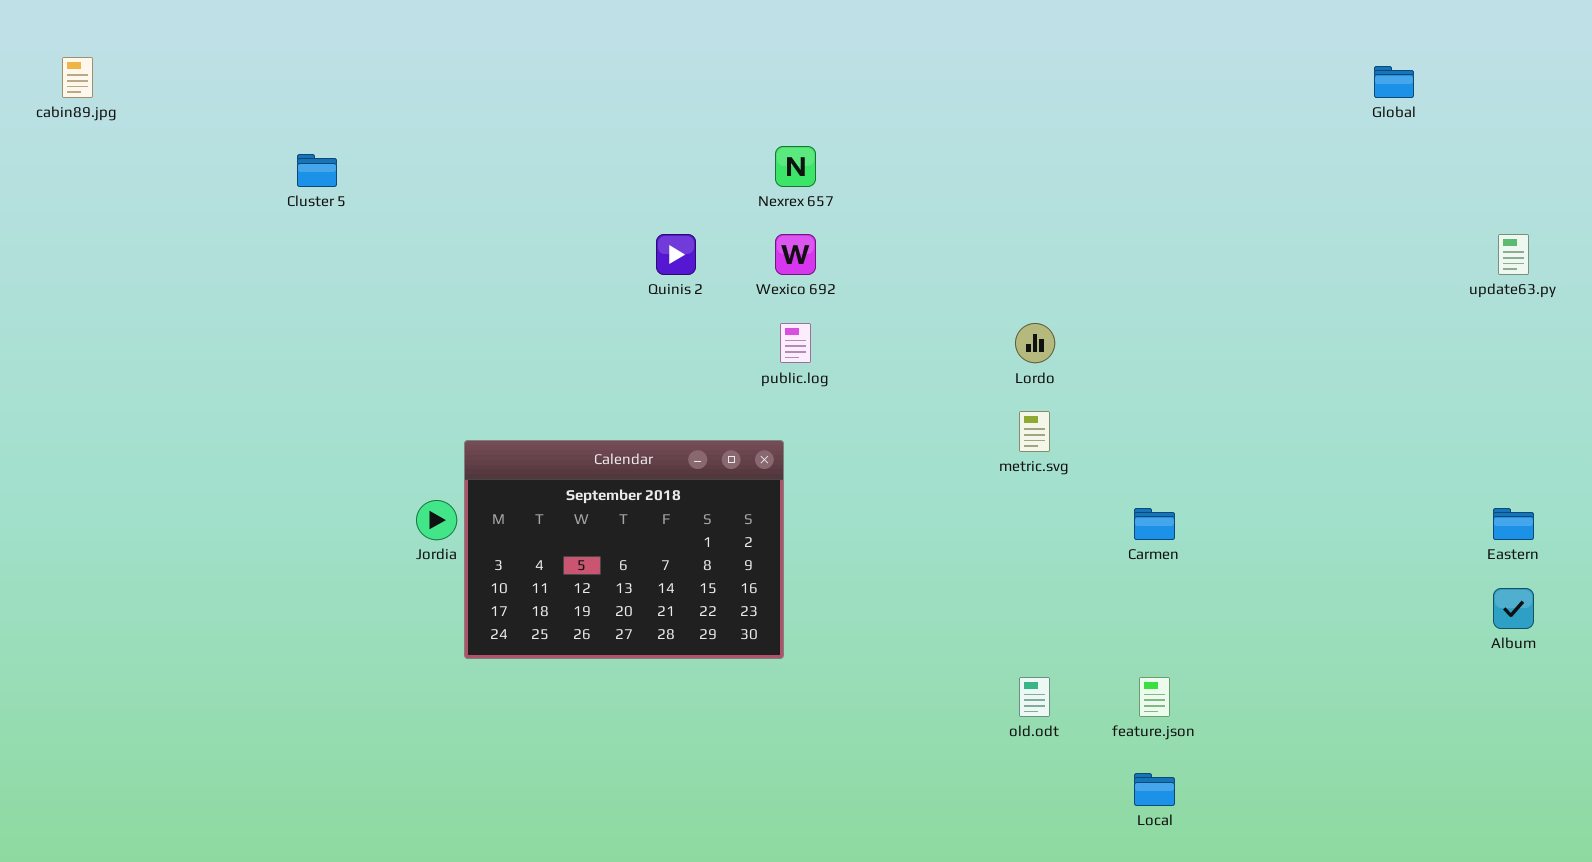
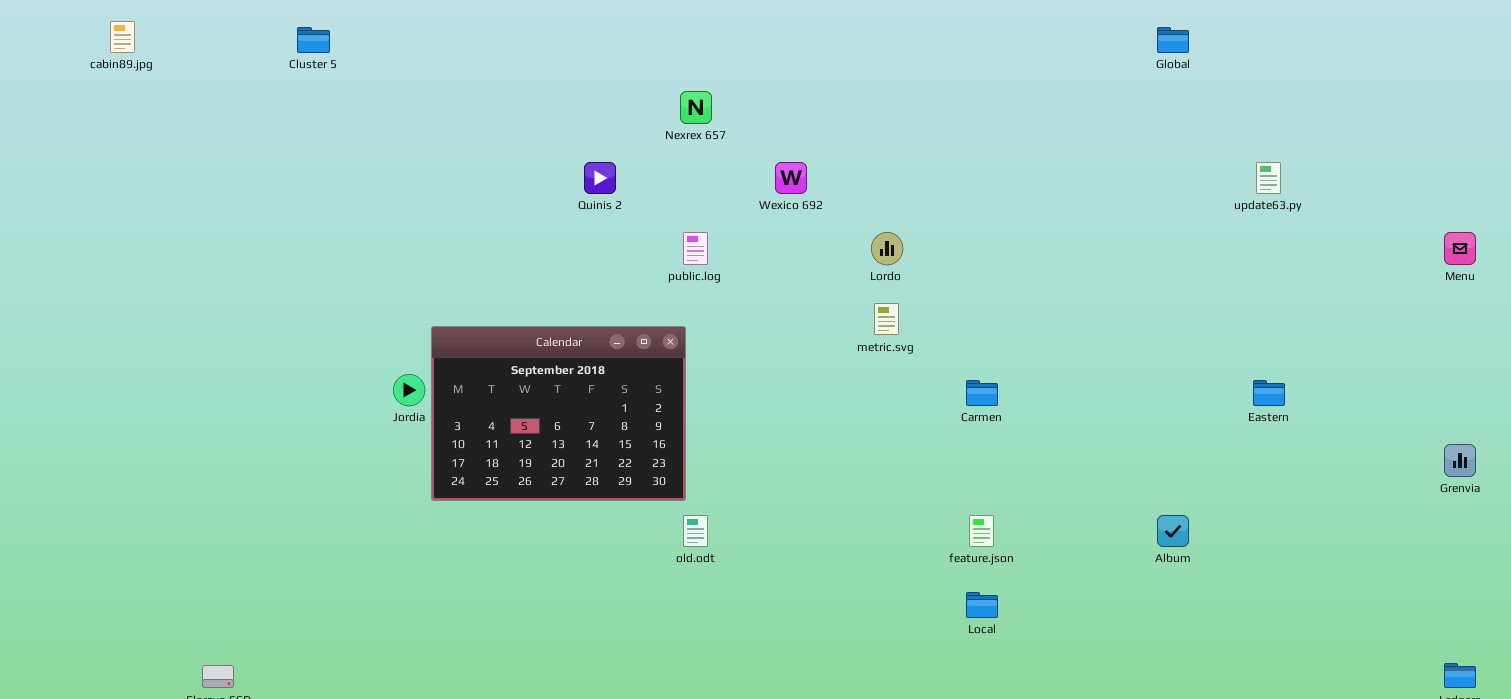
Cluster 5: [297,154,337,187] -> [297,27,330,53], moved
Wexico 692: [775,234,816,275] -> [775,162,807,194], moved
Album: [1493,588,1534,629] -> [1157,515,1189,547], moved
old.odt: [1019,677,1050,717] -> [683,515,708,547], moved

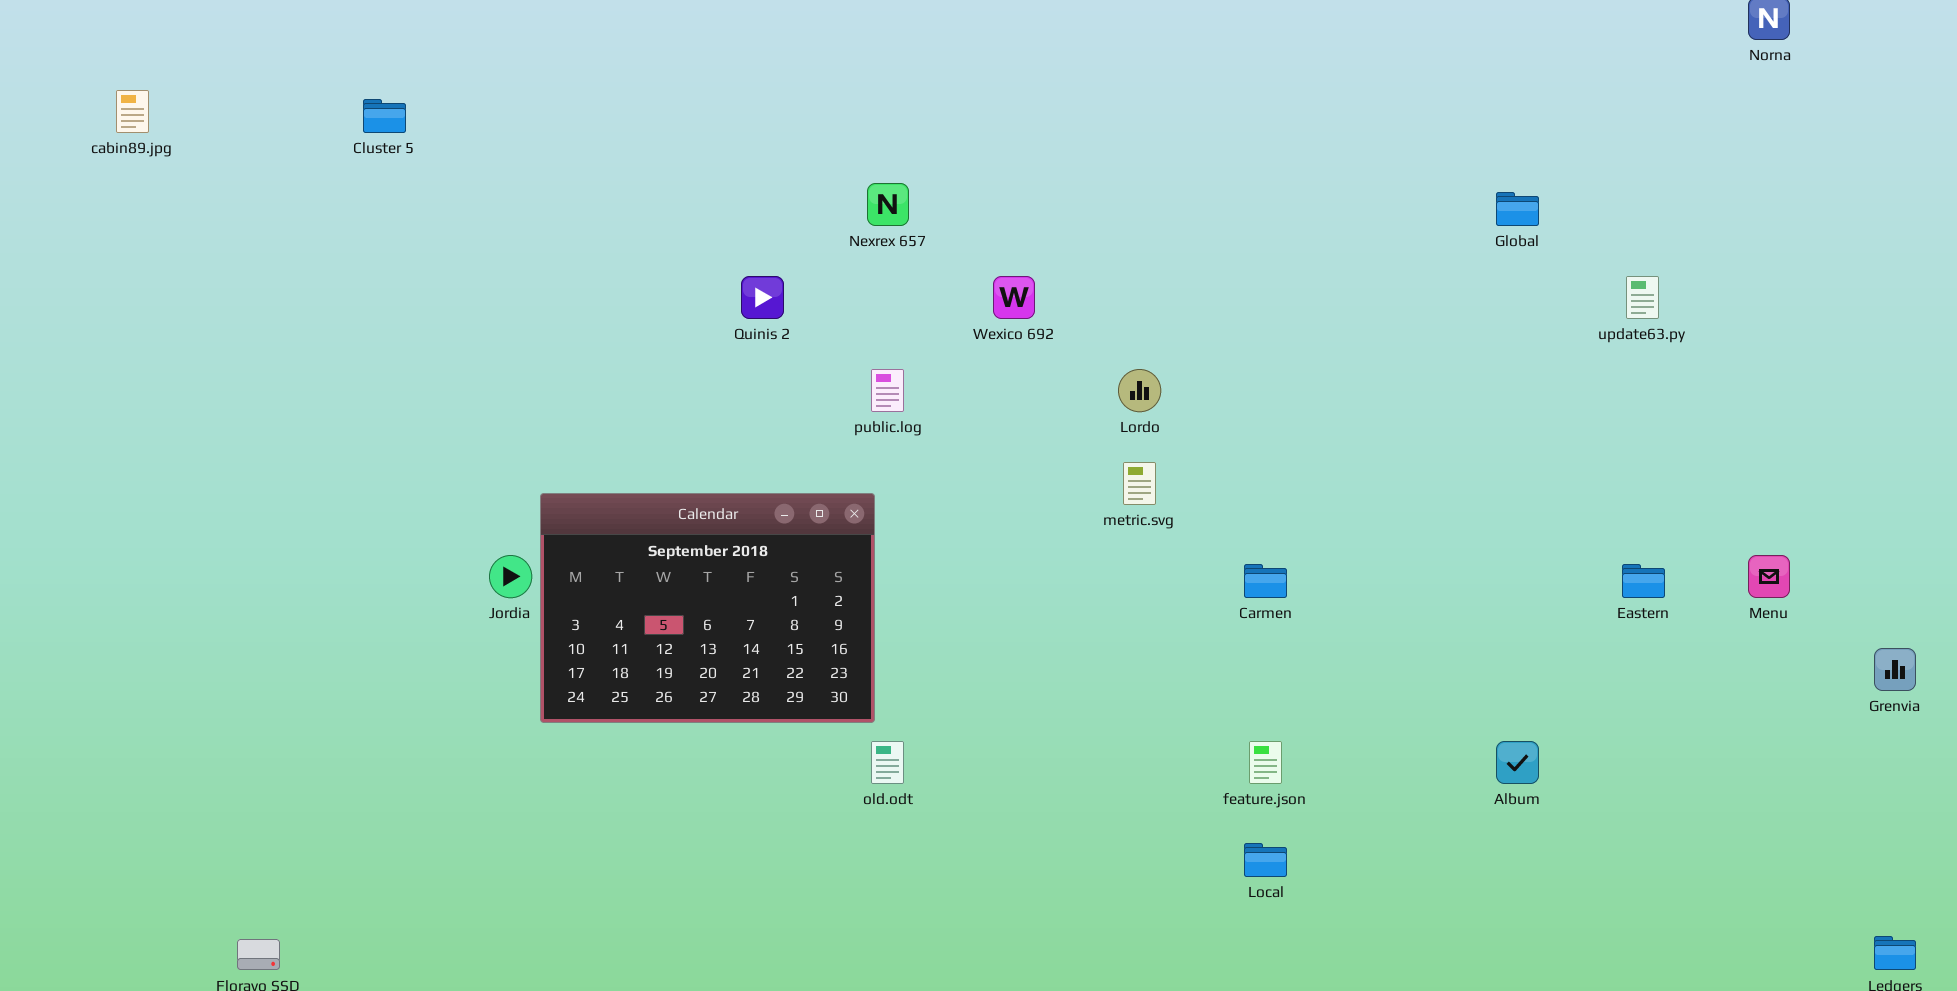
Global: [1157,27,1189,53] -> [1496,192,1539,226], moved
Menu: [1444,232,1476,265] -> [1748,555,1790,598], moved

